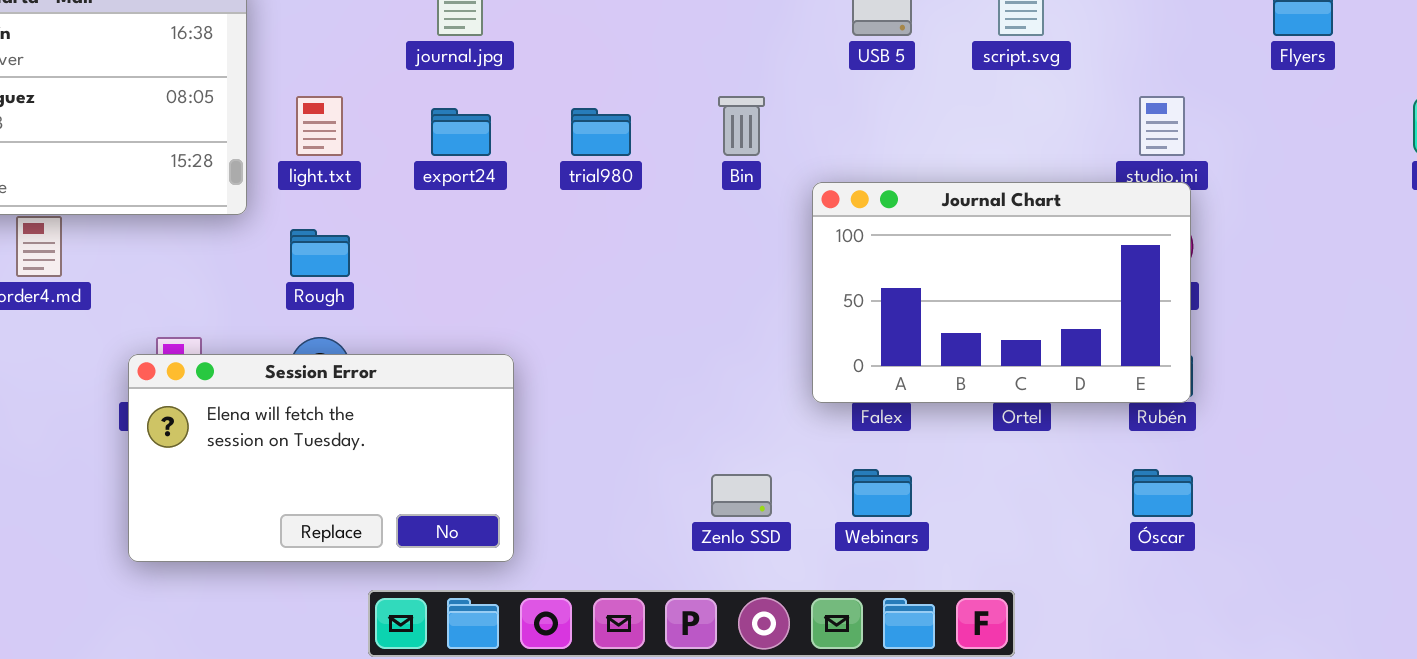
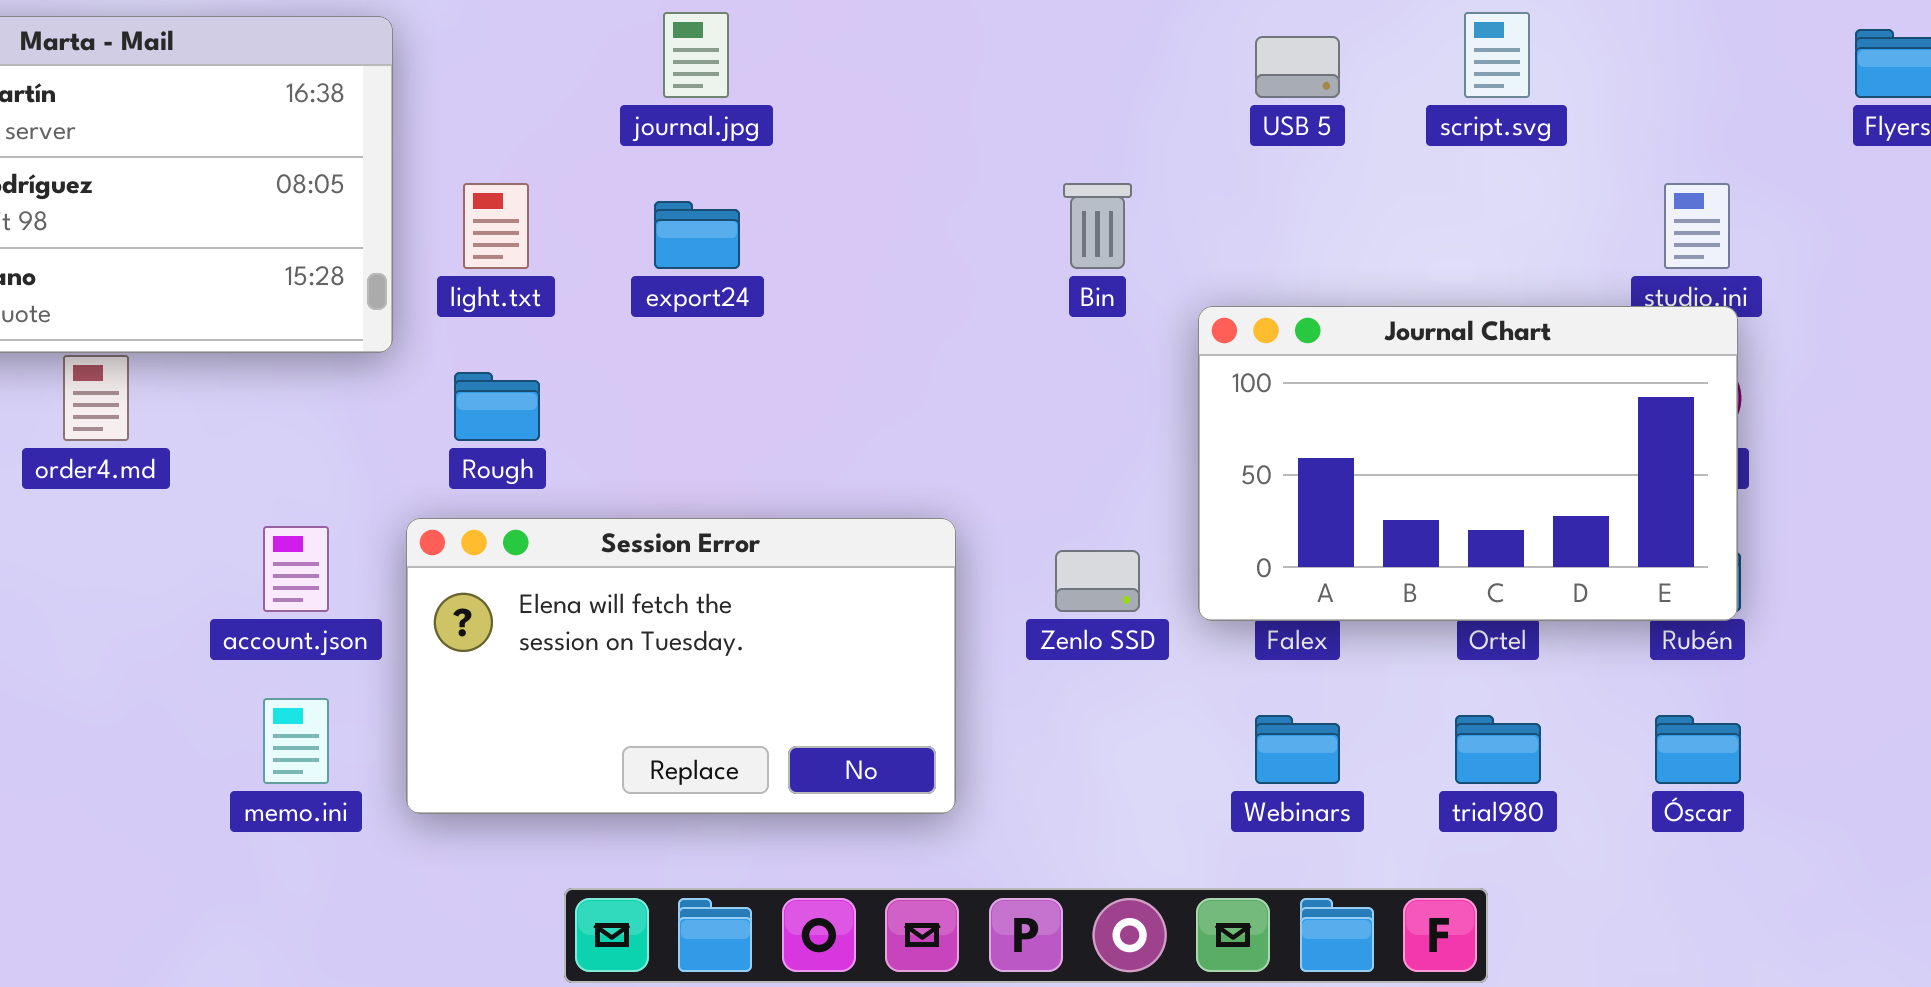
trial980: [571,108,631,156] -> [1455,715,1541,784], moved
Session Error: [128,354,514,562] -> [406,518,956,814], moved
Zenlo SSD: [711,474,772,517] -> [1055,550,1140,612], moved

